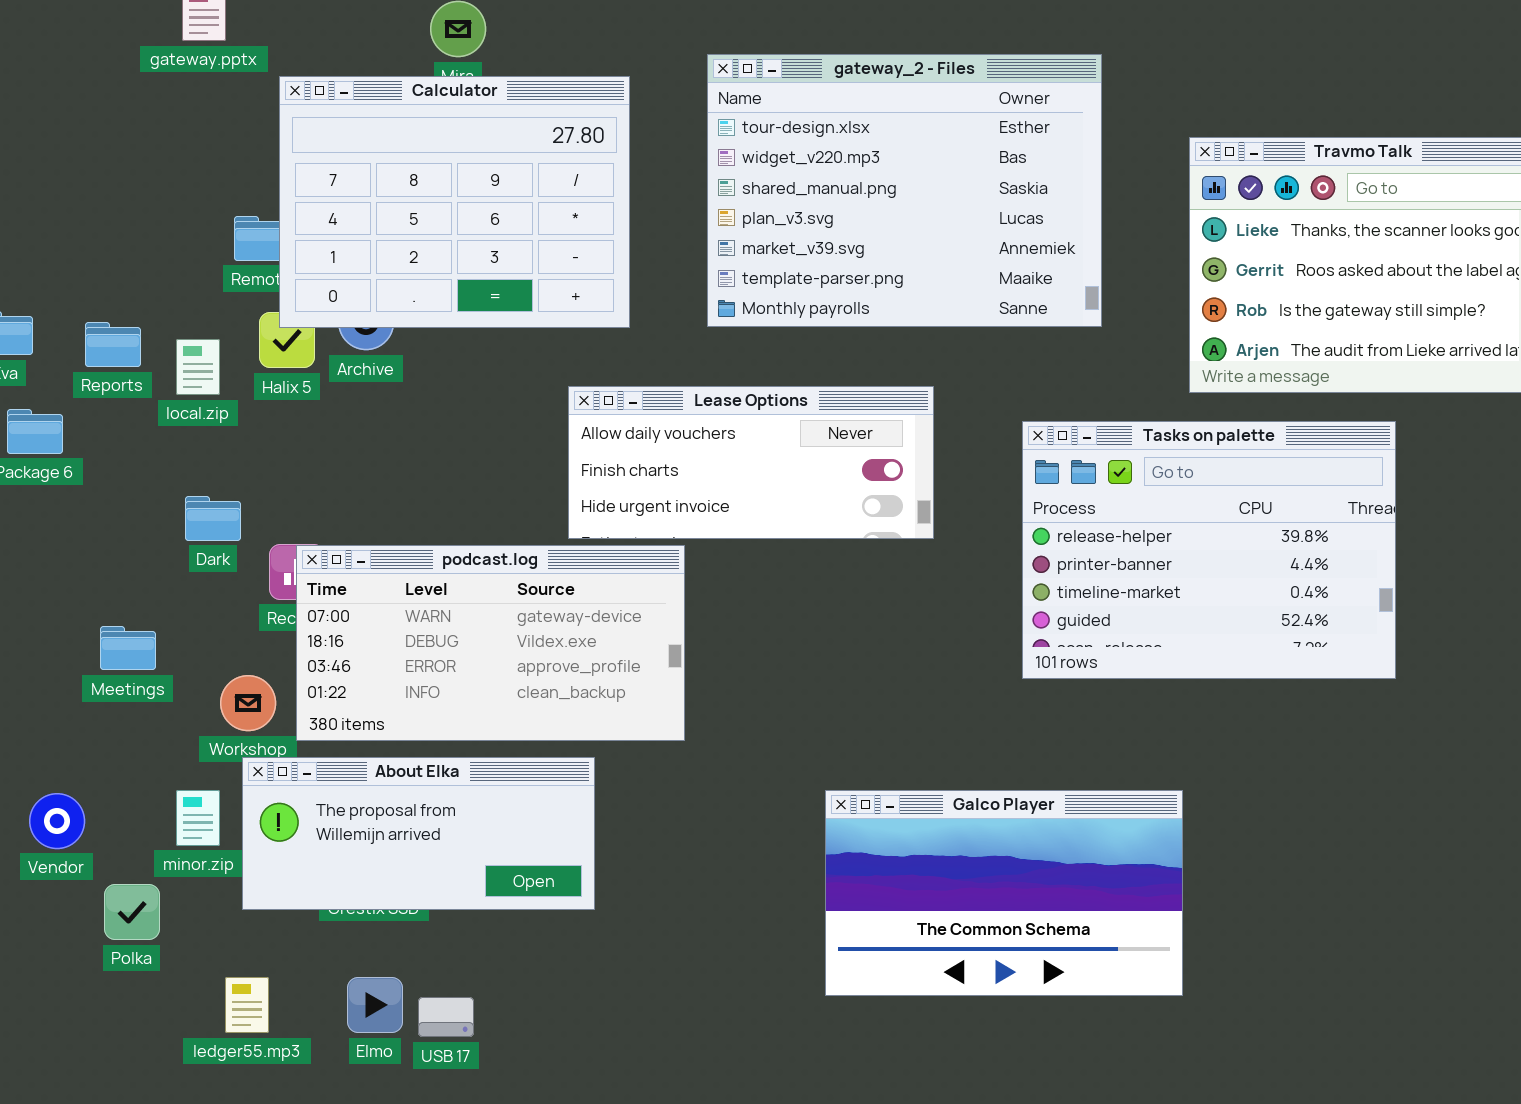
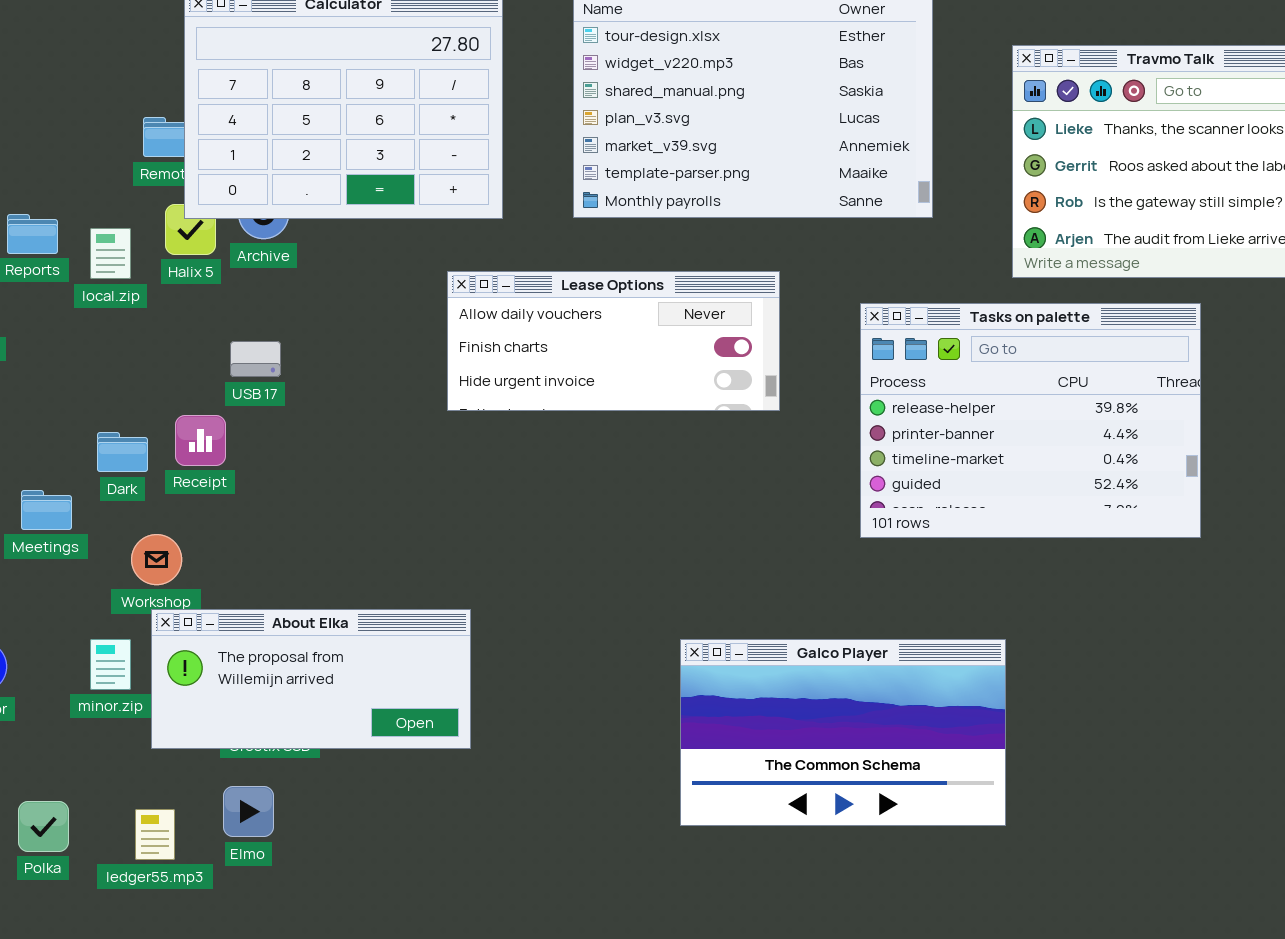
Dark: [185,496,241,541] -> [97,432,148,472], moved
podcast.log: [296,545,685,741] -> none, closed
Polka: [104,884,160,940] -> [18,801,69,852], moved
Elmo: [347,977,403,1033] -> [223,786,274,837], moved
USB 17: [418,997,474,1037] -> [230,341,281,377], moved

